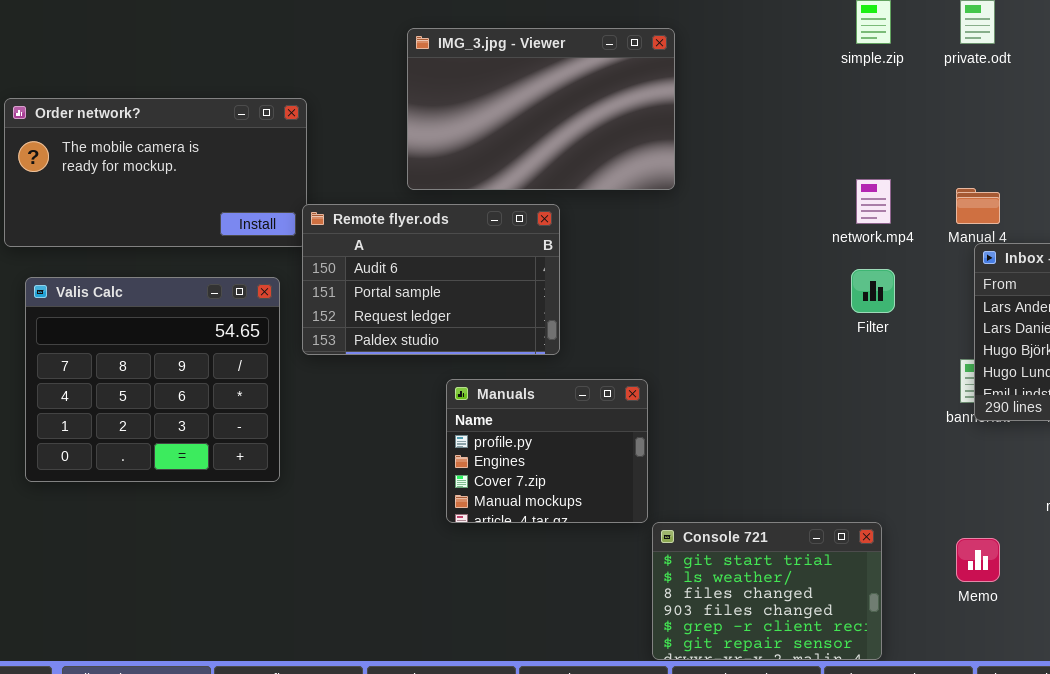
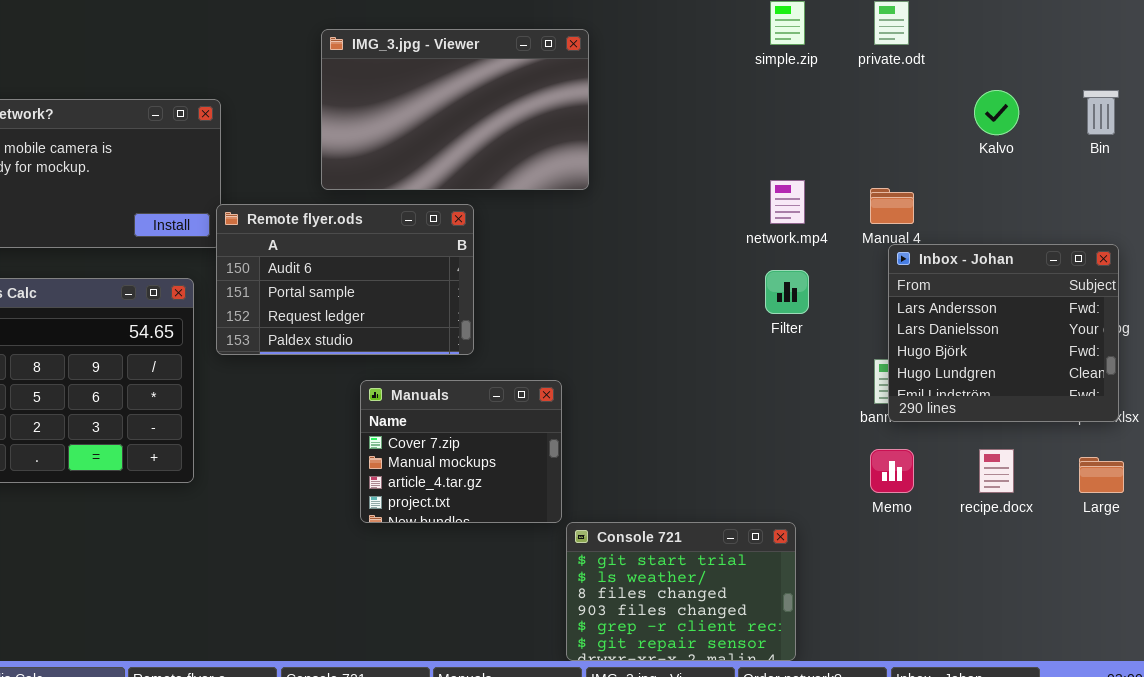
Manuals: [446,379,648,523] -> [360,380,562,523], scrolled down 2 rows
Memo: [956,538,1000,582] -> [870,449,914,493], moved

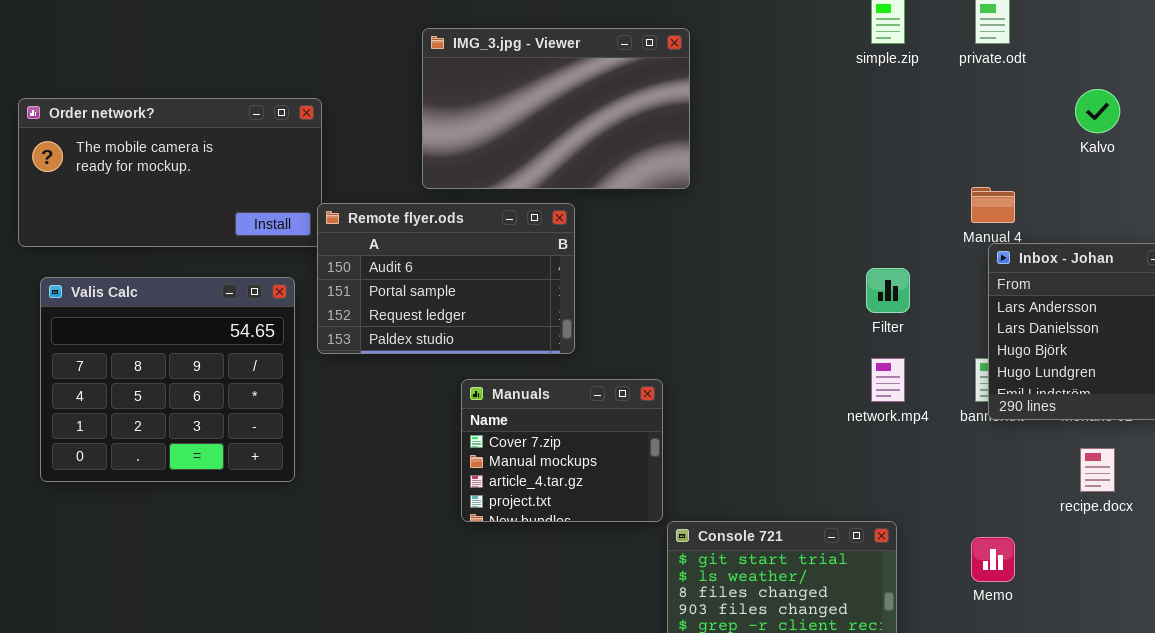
network.mp4: [770,180,805,224] -> [871,358,905,402], moved
Memo: [870,449,914,493] -> [971,537,1015,582], moved

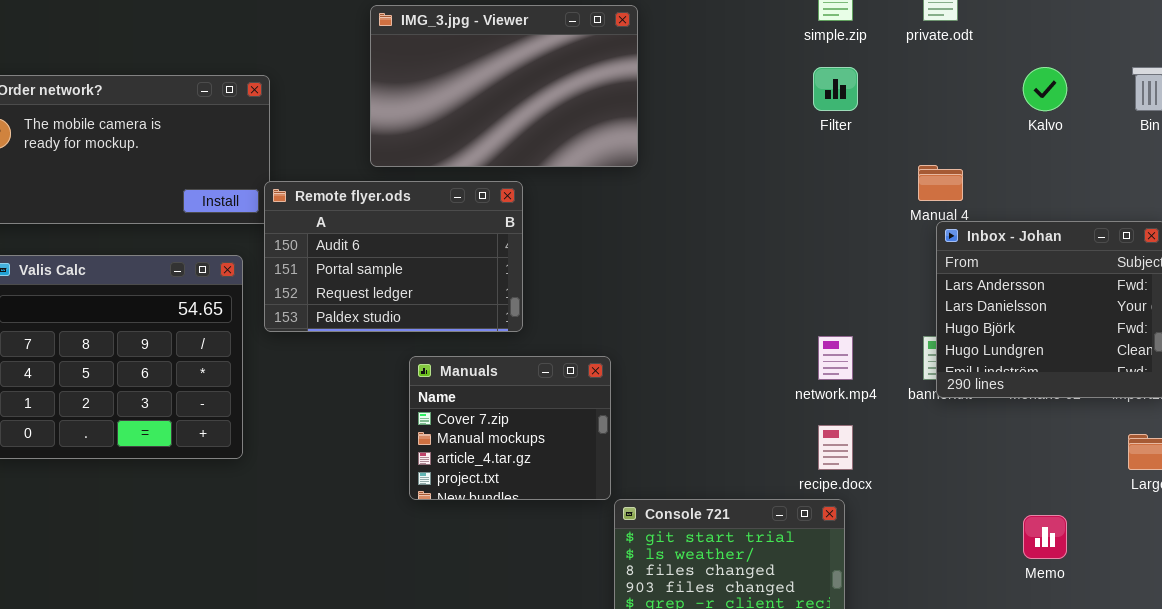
Filter: [866,268,910,313] -> [813,67,858,111], moved
recipe.docx: [1080,448,1115,492] -> [818,425,853,470], moved
Memo: [971,537,1015,582] -> [1023,515,1067,559], moved

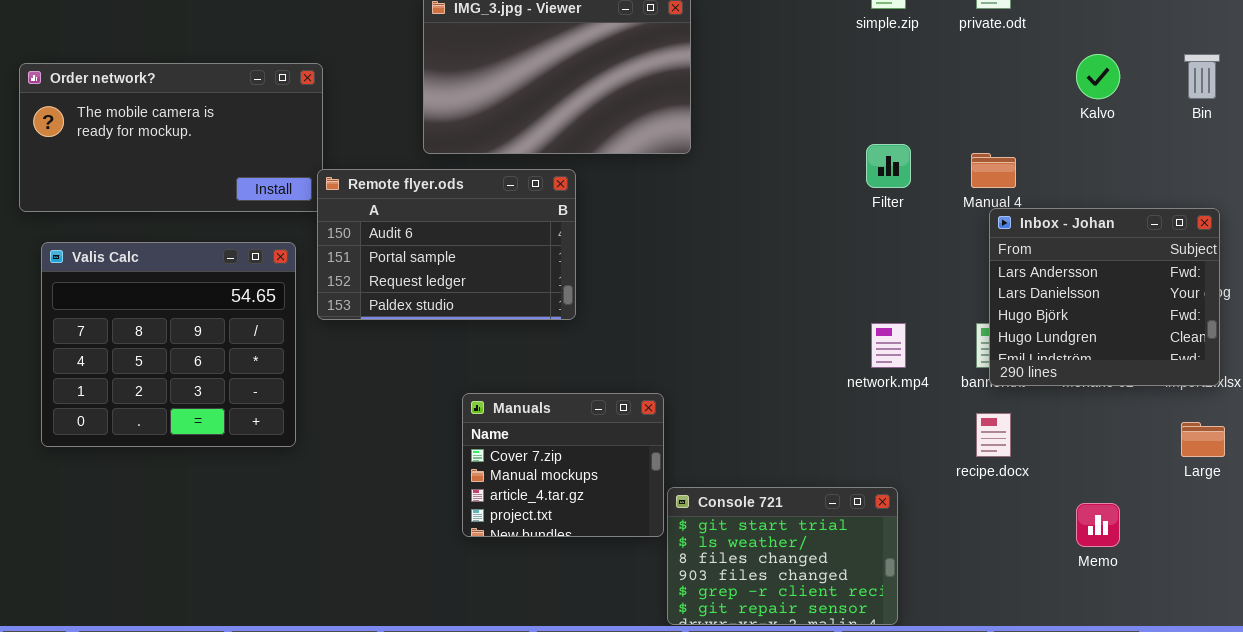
Filter: [813,67,858,111] -> [866,144,911,188], moved
Manuals: [409,356,611,500] -> [462,393,664,537], moved
recipe.docx: [818,425,853,470] -> [976,413,1011,457], moved

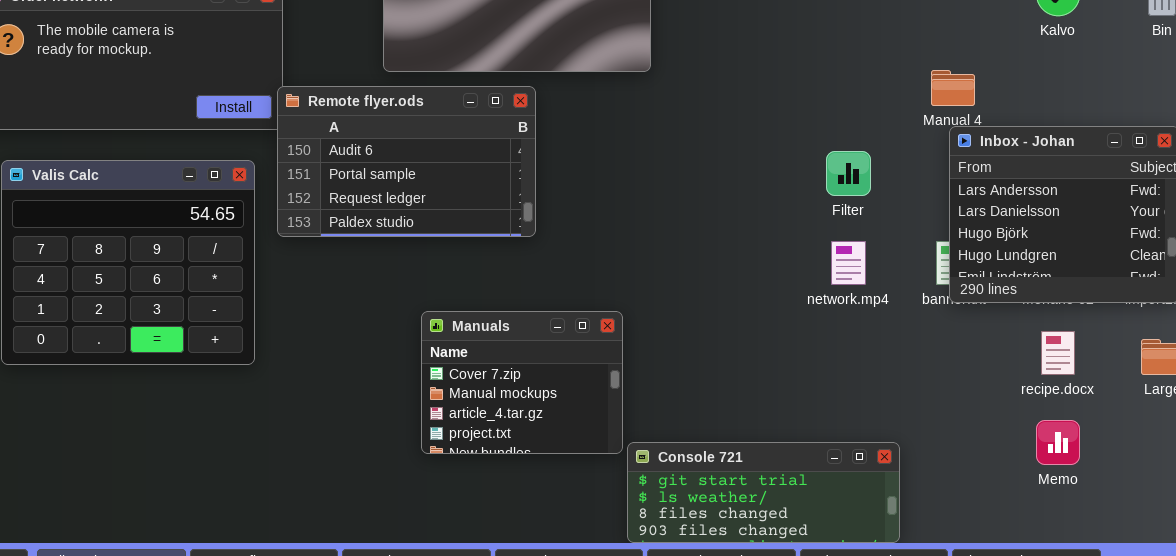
Filter: [866,144,911,188] -> [826,151,871,196], moved
recipe.docx: [976,413,1011,457] -> [1041,331,1075,375], moved
Console 721: [667,487,898,625] -> [627,442,900,543], resized

